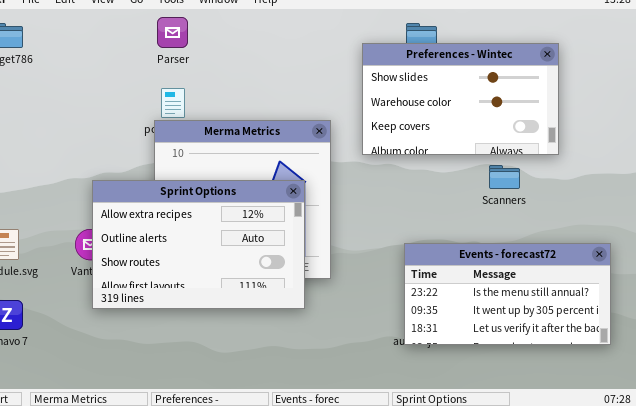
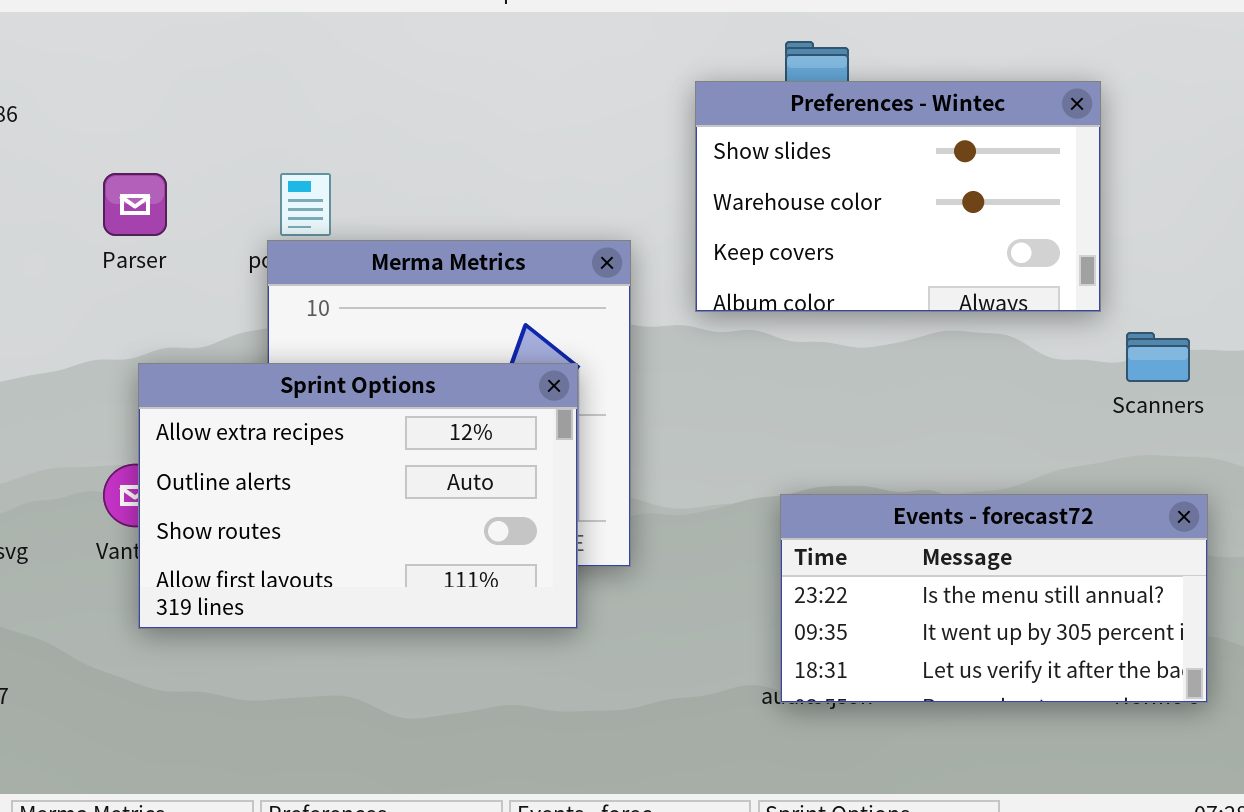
Parser: [157,17,188,48] -> [103,173,167,236], moved
Scanners: [489,165,520,189] -> [1126,332,1190,382], moved

